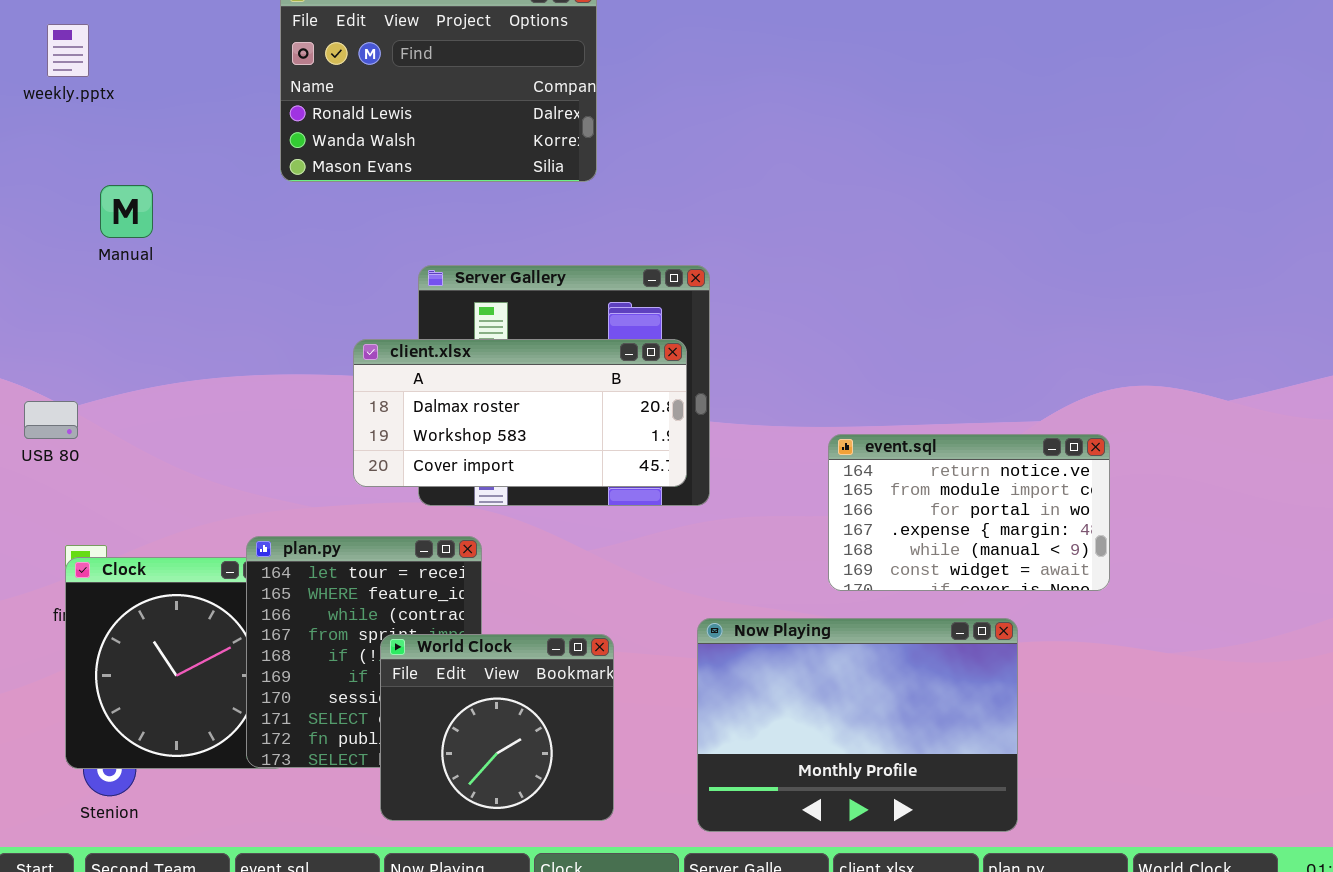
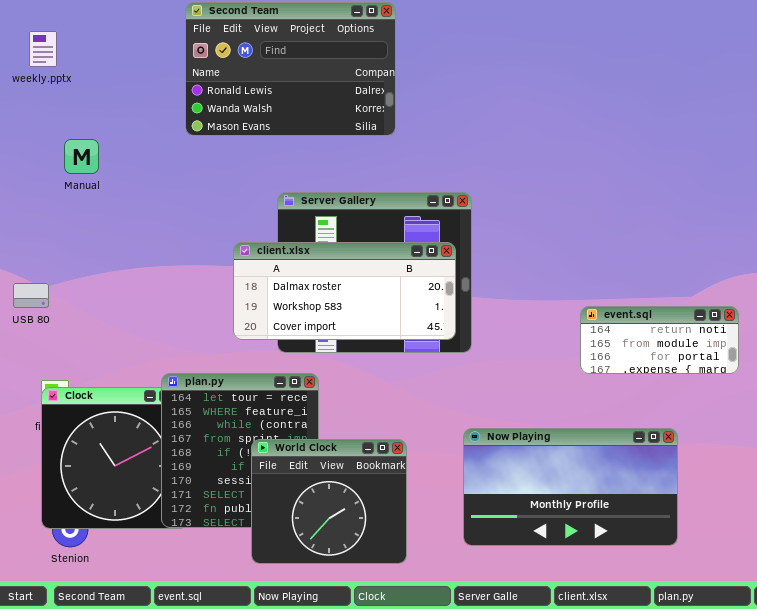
event.sql: [828,434,1110,591] -> [580,306,739,374], resized
Now Playing: [697,618,1018,832] -> [463,428,678,546], resized

